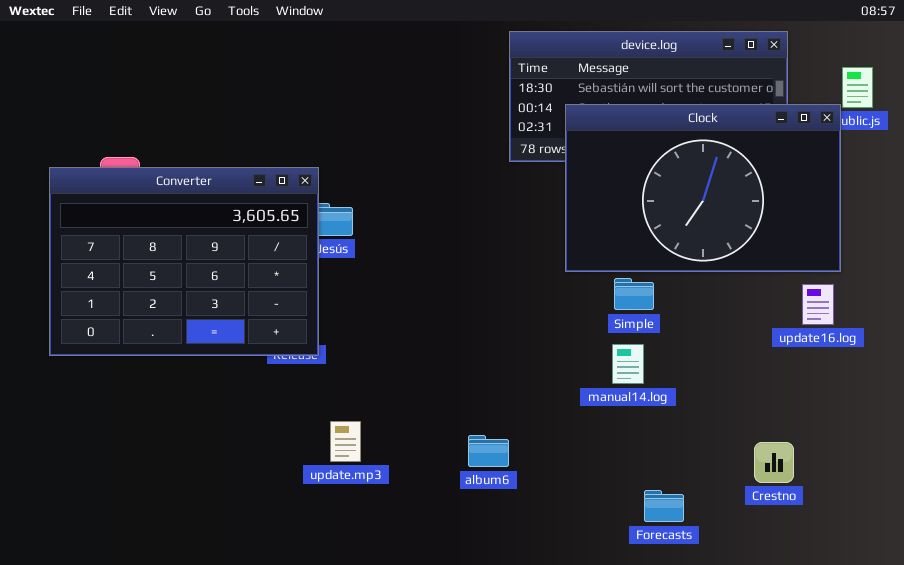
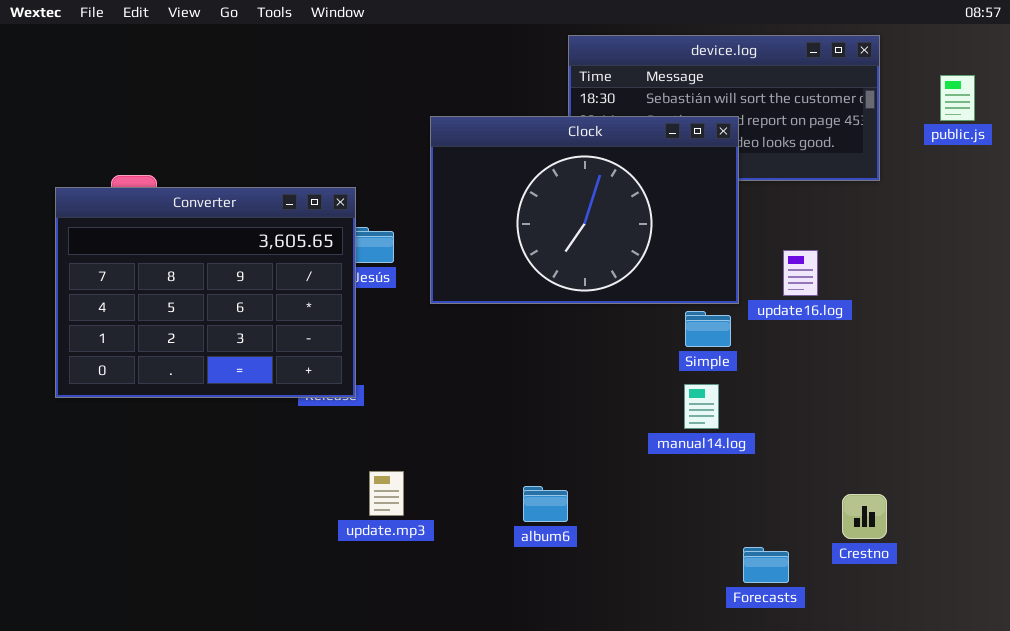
Clock: [565,104,841,272] -> [430,116,739,304], moved
update16.log: [802,284,834,325] -> [783,250,818,296], moved
Forecasts: [644,490,684,522] -> [743,547,789,583], moved

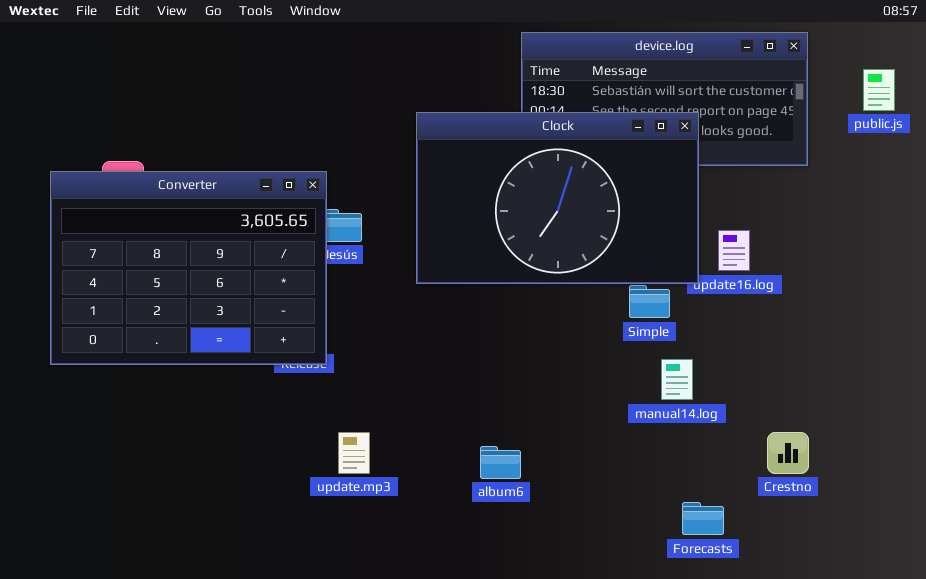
Clock: [430,116,739,304] -> [416,112,699,284], moved
manual14.log: [684,384,719,429] -> [661,359,693,400], moved
Crestno: [842,494,887,539] -> [767,432,809,474], moved

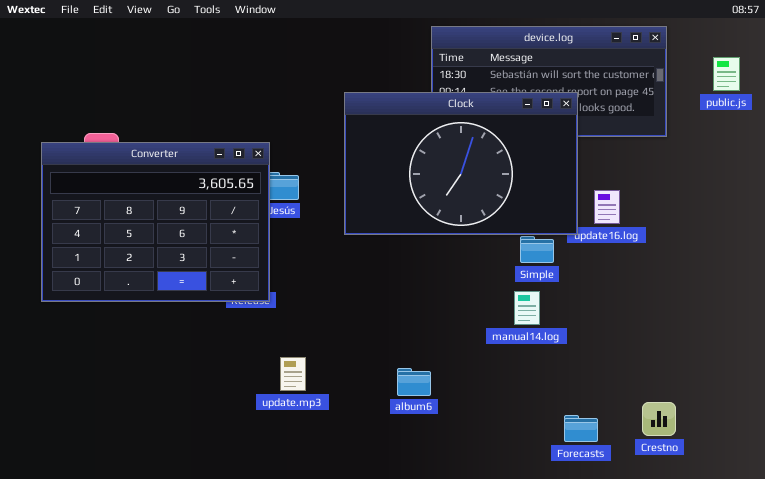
manual14.log: [661,359,693,400] -> [514,291,540,325], moved
Crestno: [767,432,809,474] -> [642,402,676,436], moved

